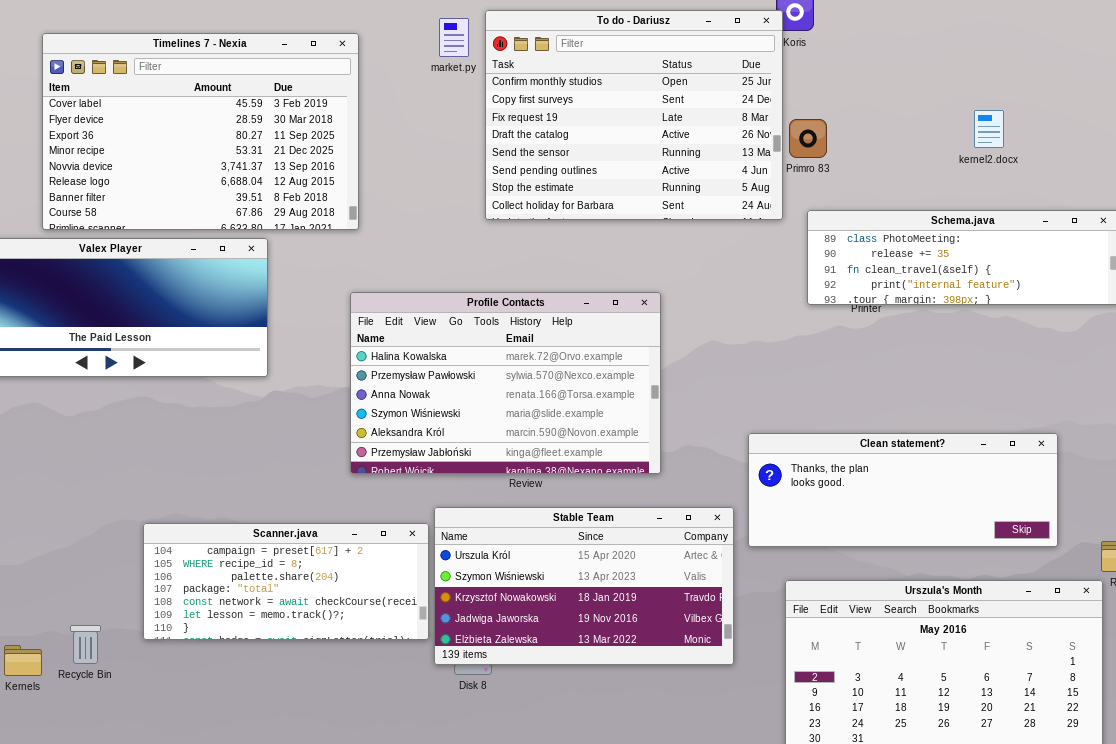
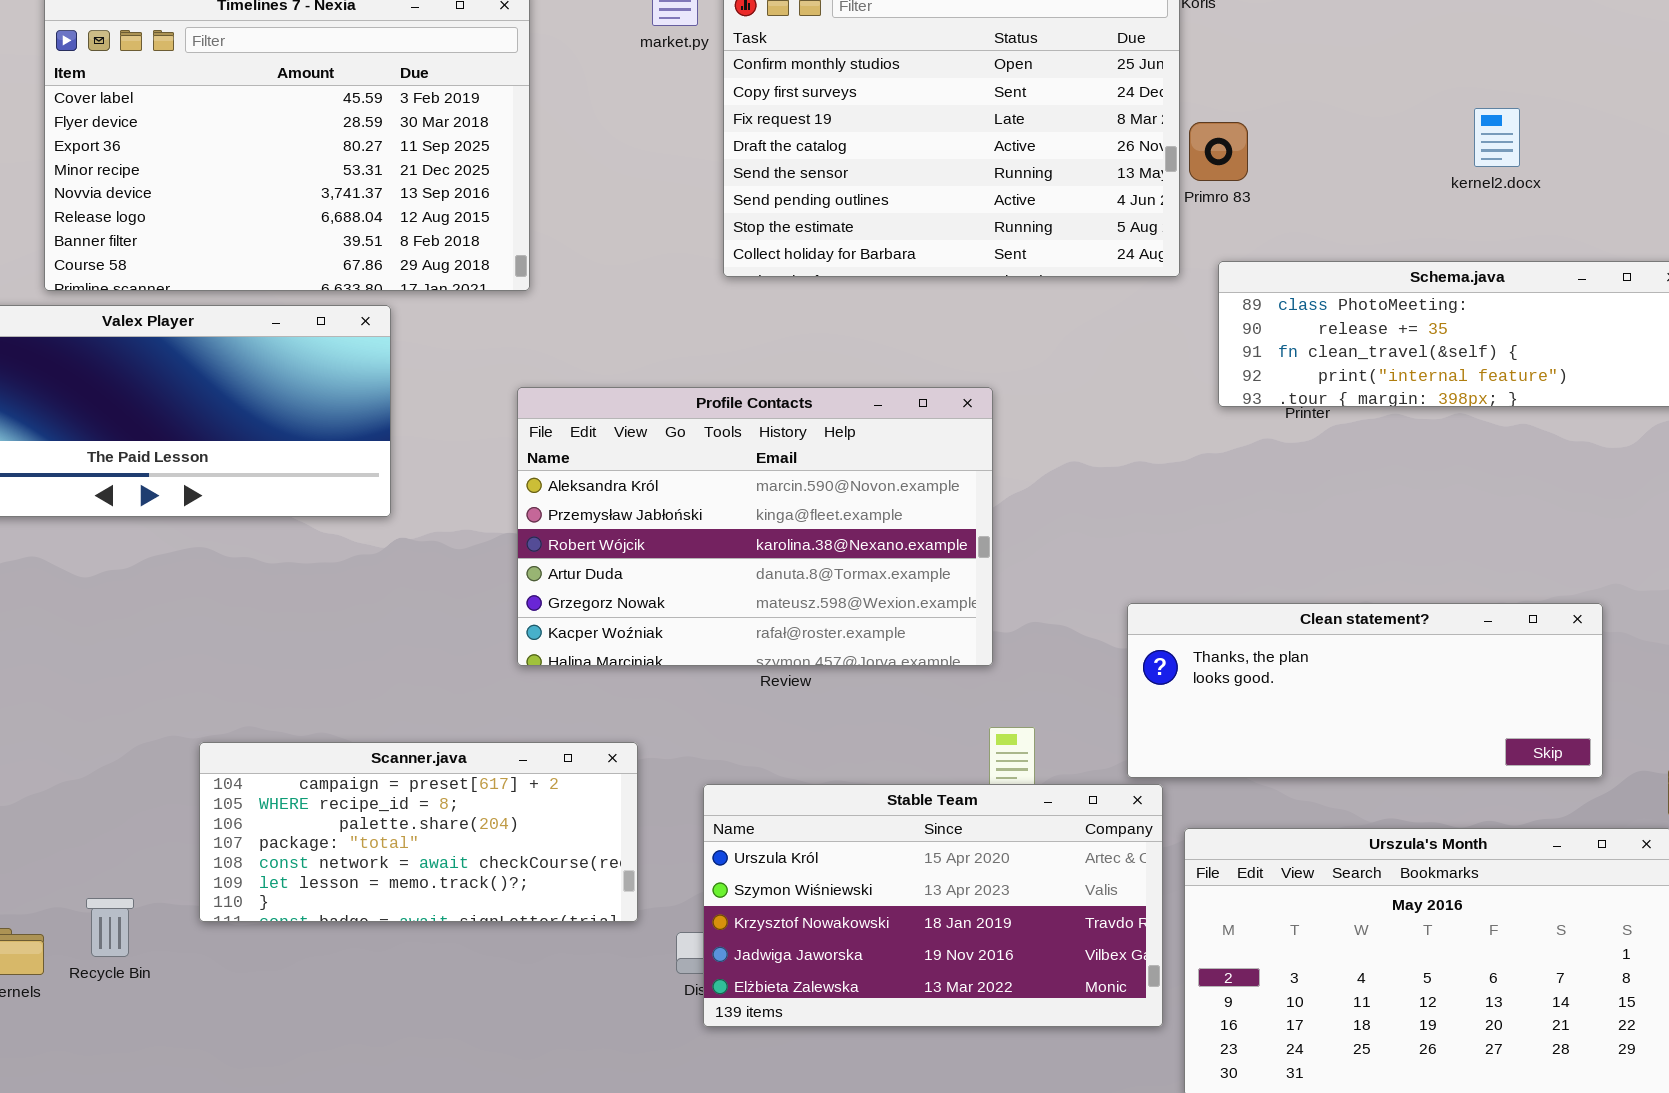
Profile Contacts: [350,292,661,474] -> [517,387,993,666], scrolled down 4 rows
Stable Team: [434,507,734,665] -> [703,784,1163,1027], moved

